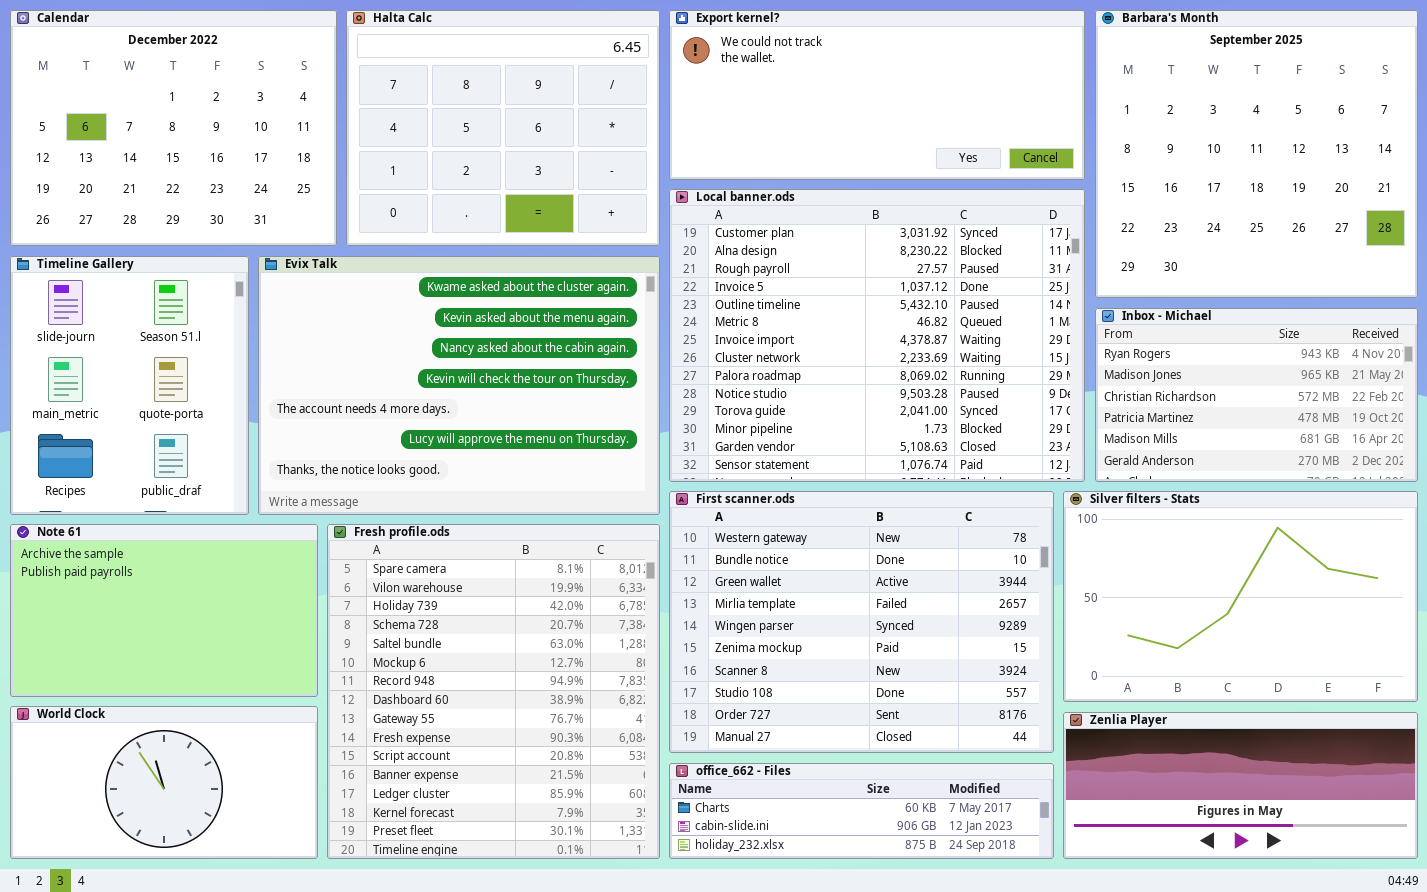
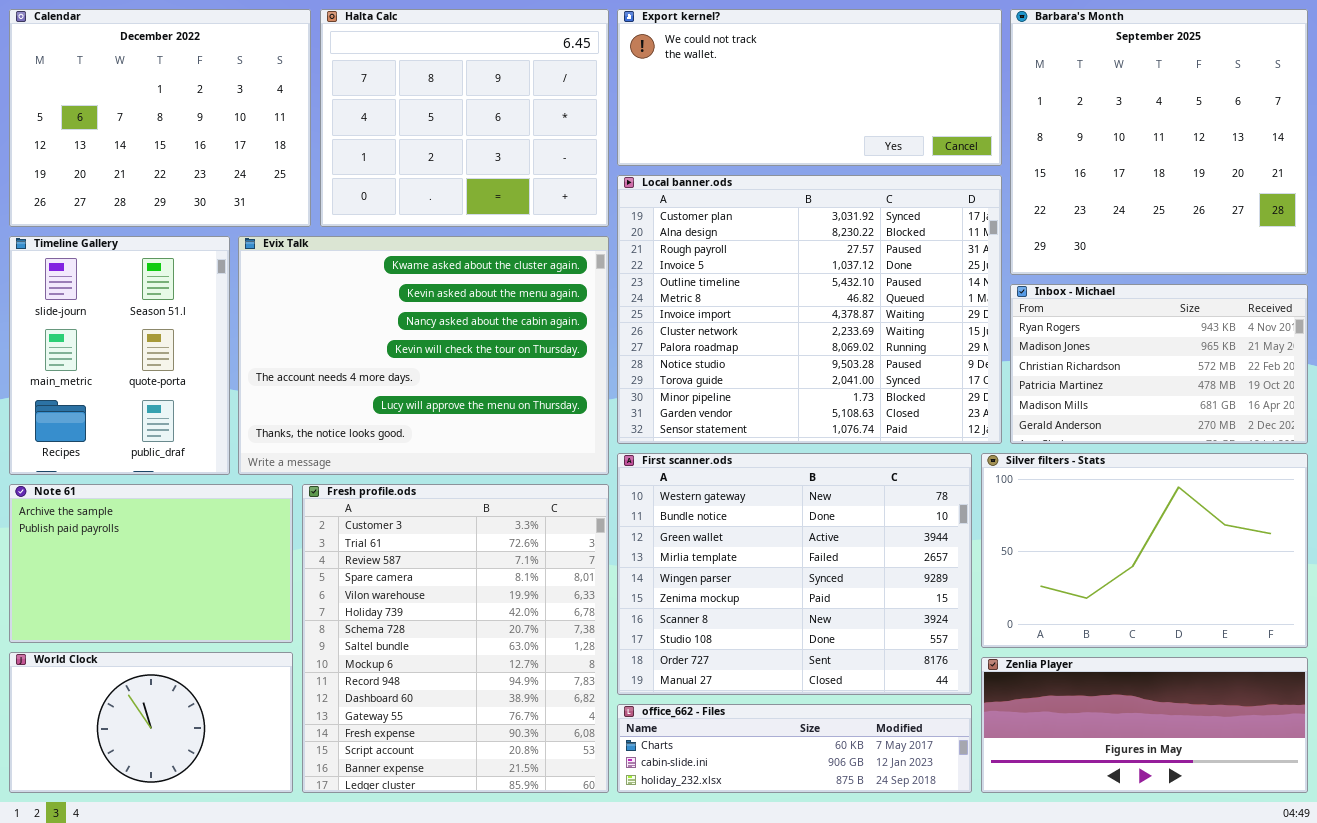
Fresh profile.ods: [327,524,660,859] -> [302,484,609,793], scrolled up 3 rows

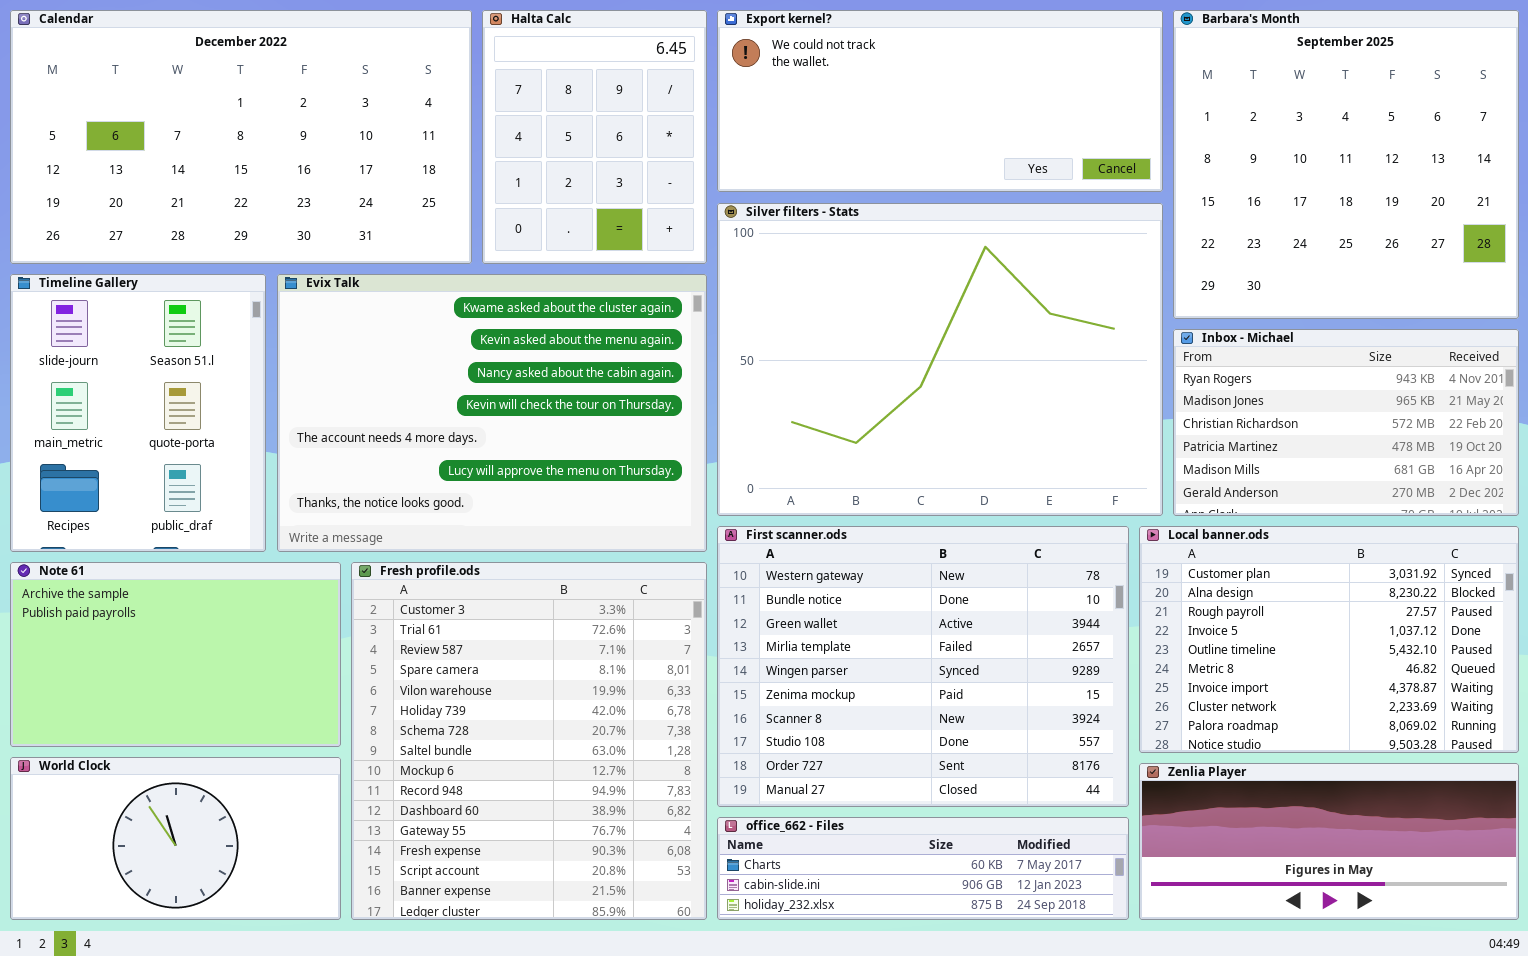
Calendar: [9,9,311,227] -> [10,10,472,264], resized
Halta Calc: [320,9,609,227] -> [482,10,707,264], resized
Local banner.ods: [617,175,1002,444] -> [1139,526,1519,753], moved, resized
Silver filters - Stats: [981,453,1308,648] -> [717,203,1163,516], moved, resized

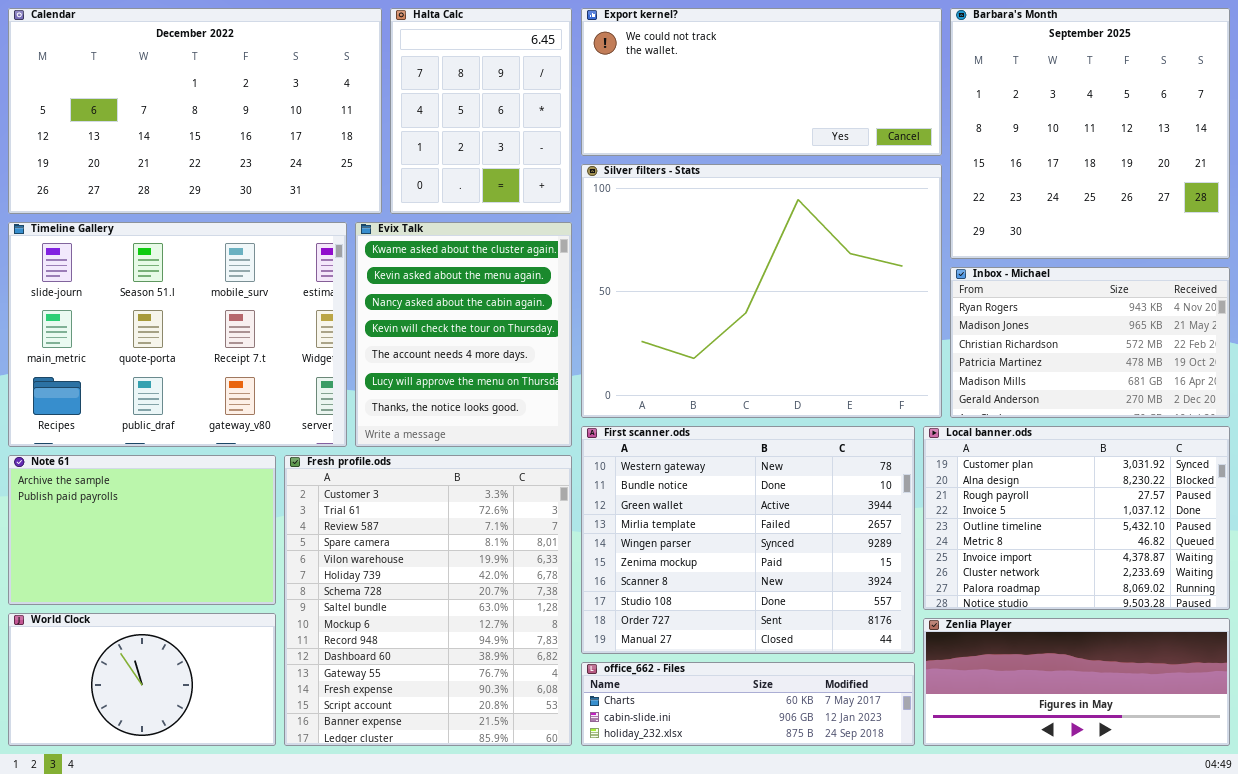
Timeline Gallery: [10,274,266,552] -> [8,222,347,447], resized
Evix Talk: [277,274,707,552] -> [355,222,572,447], resized

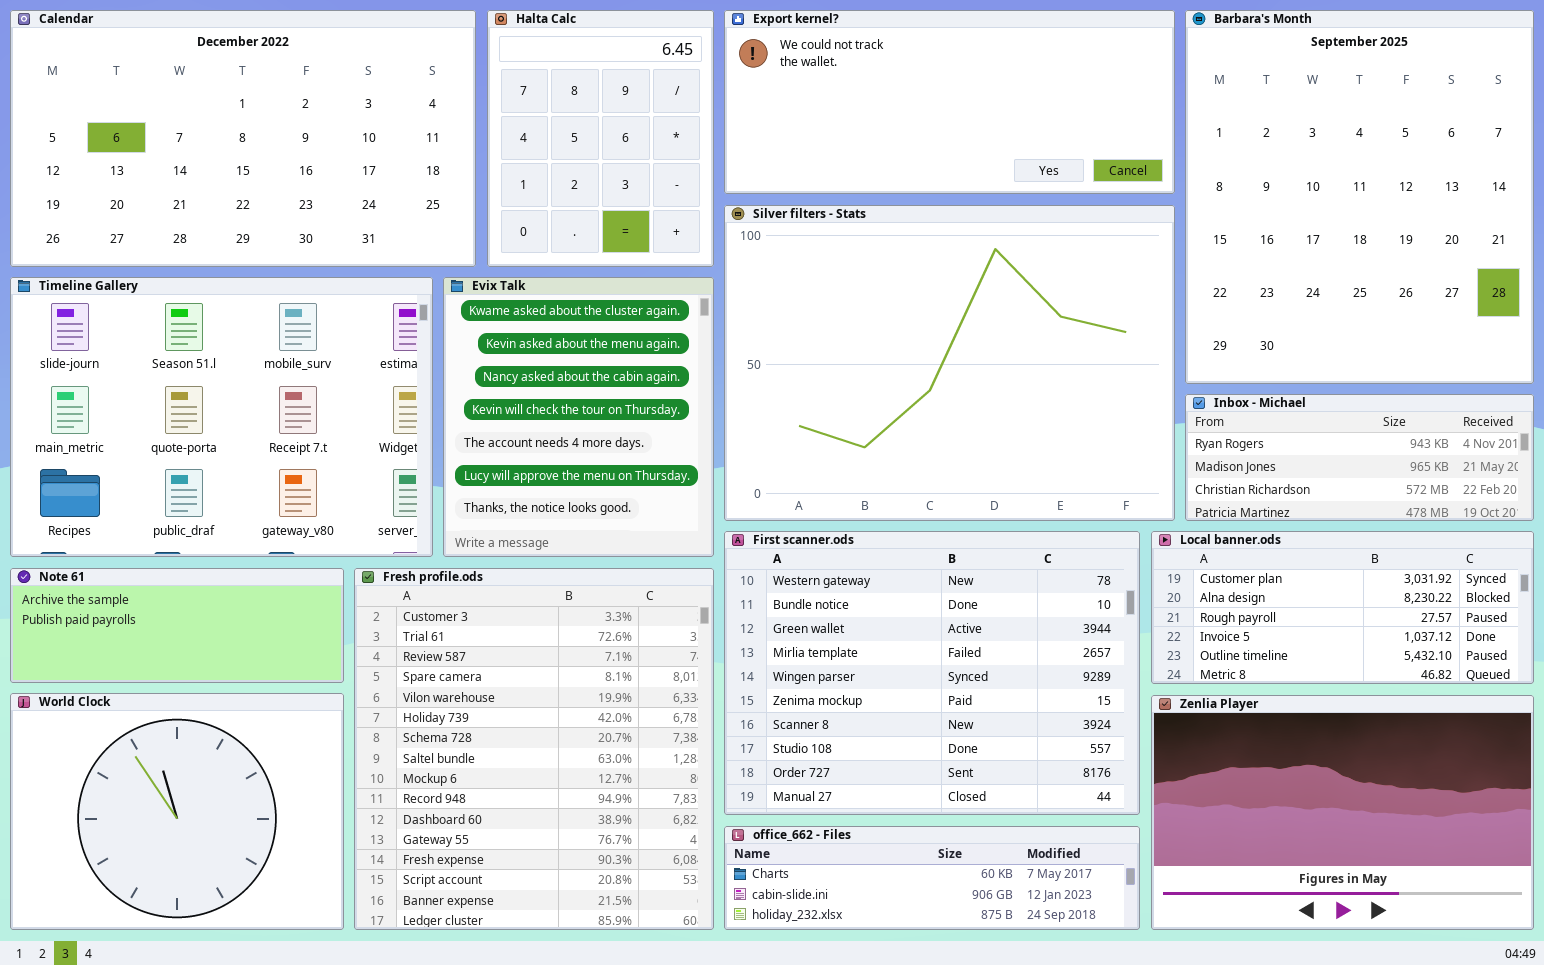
Barbara's Month: [950,8,1230,259] -> [1185,10,1534,384], resized
Inbox - Michael: [950,267,1230,418] -> [1185,394,1534,521], resized
Local banner.ods: [923,426,1230,610] -> [1151,531,1534,684], resized
Note 61: [8,455,276,605] -> [10,568,344,683], resized
World Clock: [8,613,276,746] -> [10,693,344,930], resized
Zenlia Player: [923,618,1230,746] -> [1151,695,1534,930], resized

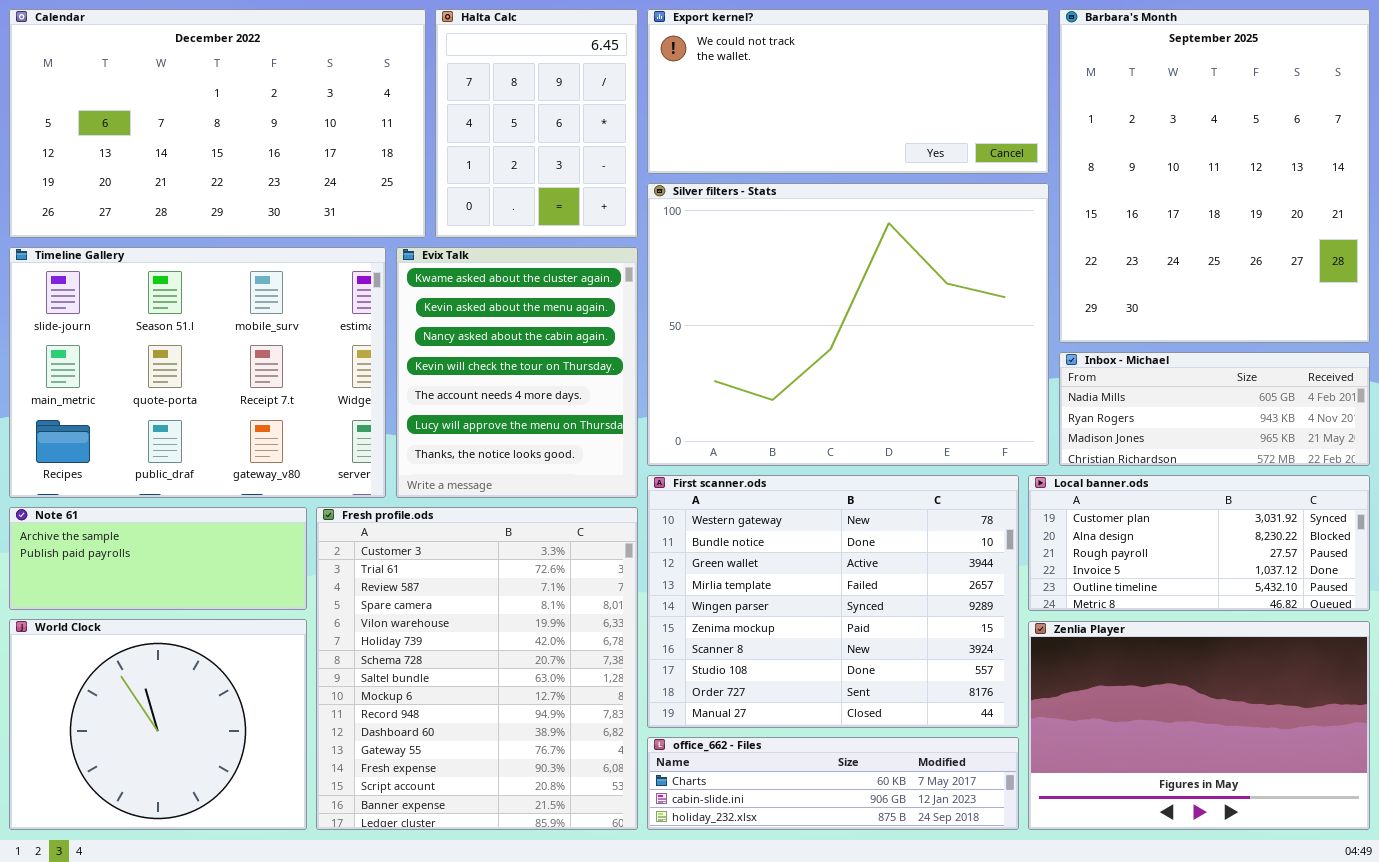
Inbox - Michael: [1185,394,1534,521] -> [1059,352,1370,466], scrolled up 1 row

